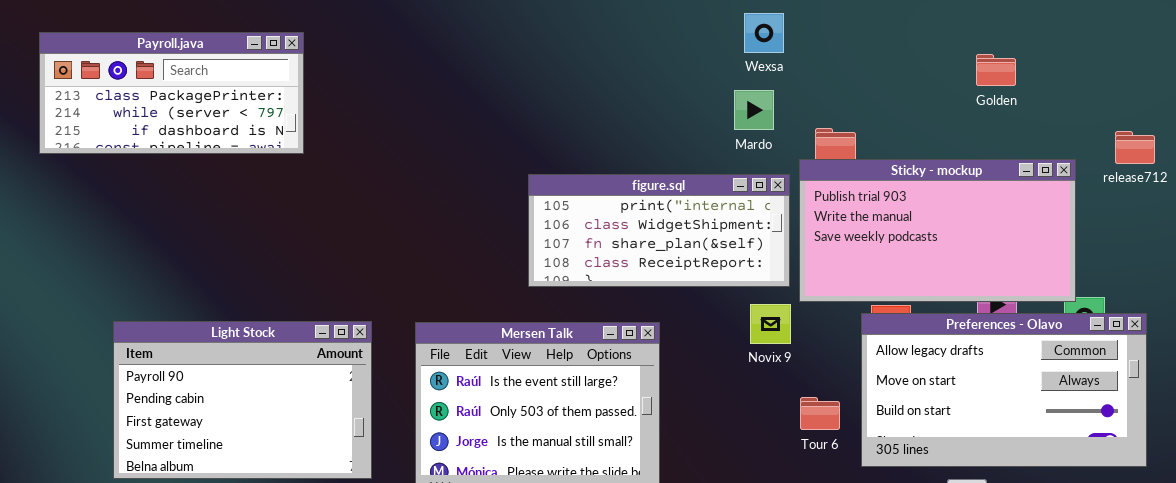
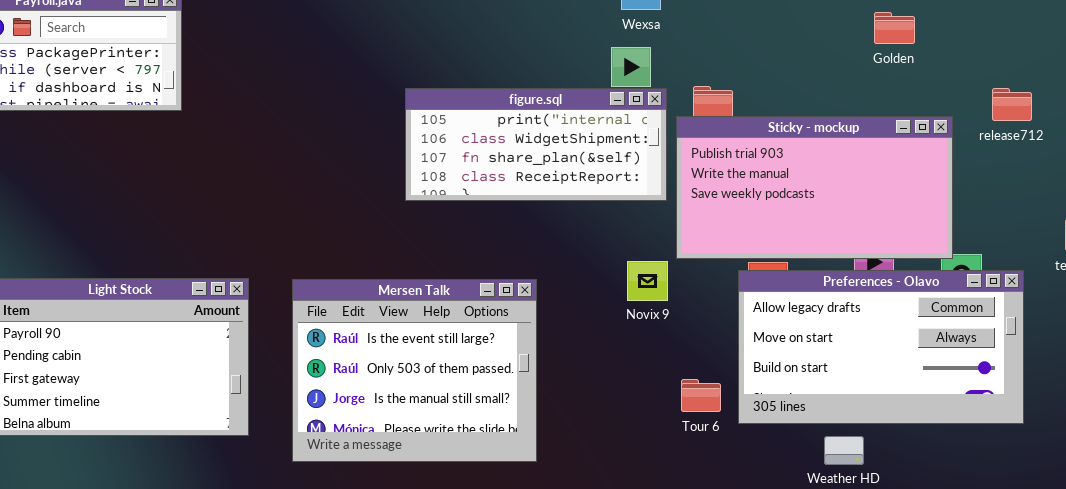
Golden: [976,54,1016,86] -> [874,12,915,44], moved
figure.sql: [528,174,790,287] -> [405,88,667,201], moved
Tour 6: [800,397,840,430] -> [681,379,721,412], moved

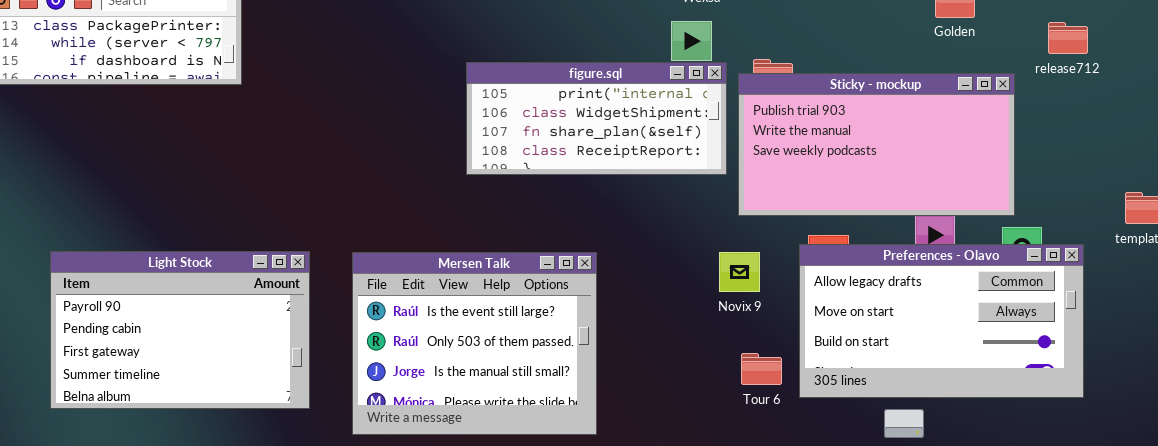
release712: [992,88,1032,121] -> [1048,22,1088,54], moved
Sticky - mockup: [676,116,953,259] -> [738,73,1015,216], moved
Novix 9: [627,261,668,301] -> [719,252,760,292], moved

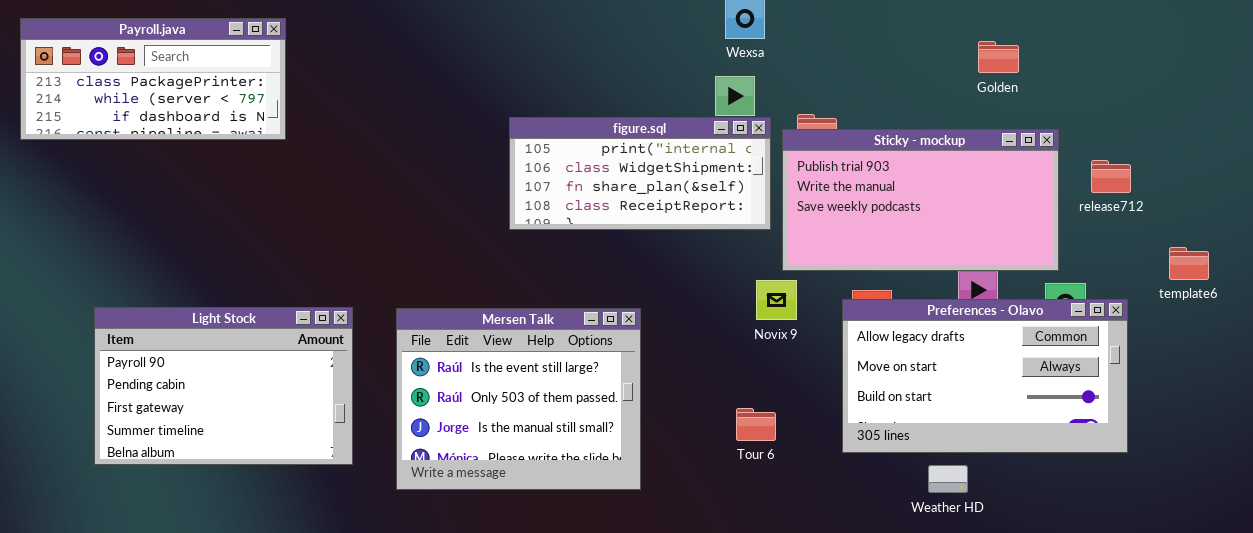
release712: [1048,22,1088,54] -> [1091,160,1131,193], moved
Novix 9: [719,252,760,292] -> [756,280,797,320], moved
Tour 6: [741,353,782,385] -> [736,408,776,441], moved

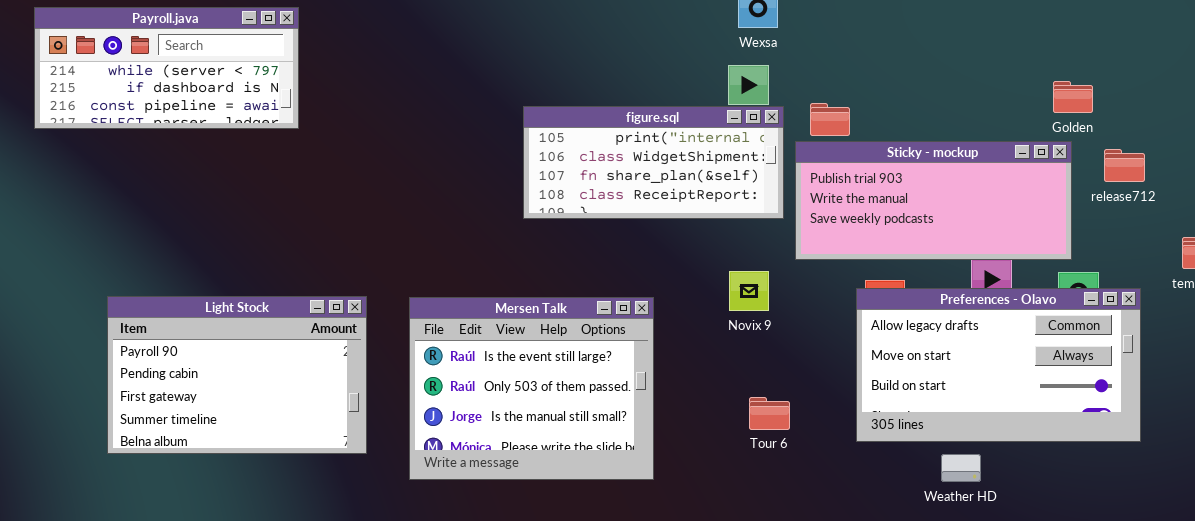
Payroll.java: [20,18,286,140] -> [34,7,299,129], scrolled down 1 row
Golden: [978,41,1019,73] -> [1053,81,1093,113], moved
Sticky - mockup: [782,129,1059,271] -> [795,141,1072,260], resized
Novix 9: [756,280,797,320] -> [729,271,769,311], moved

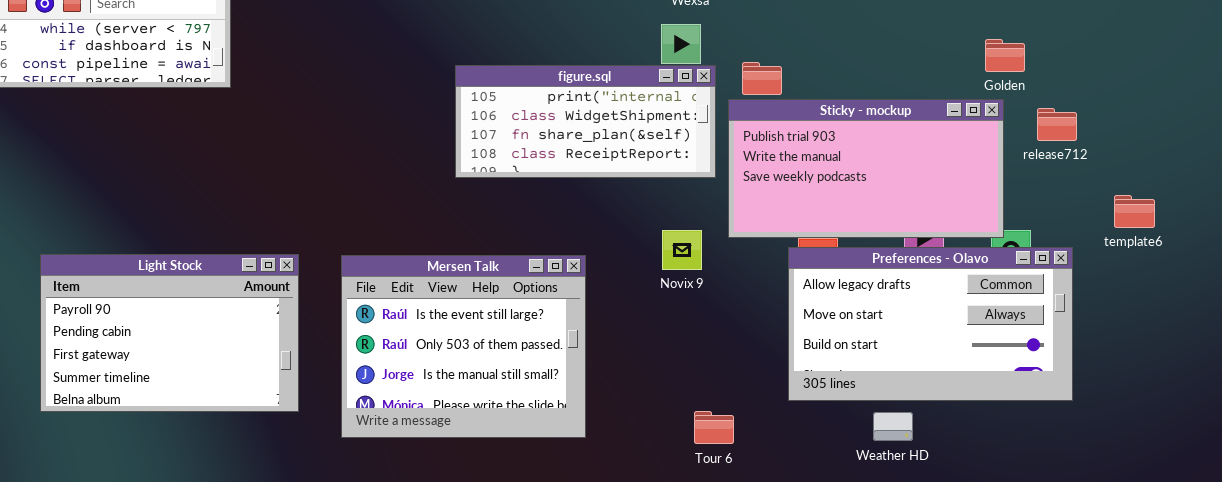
Sticky - mockup: [795,141,1072,260] -> [728,99,1004,238], resized
Tour 6: [749,397,790,430] -> [694,411,734,444], moved

